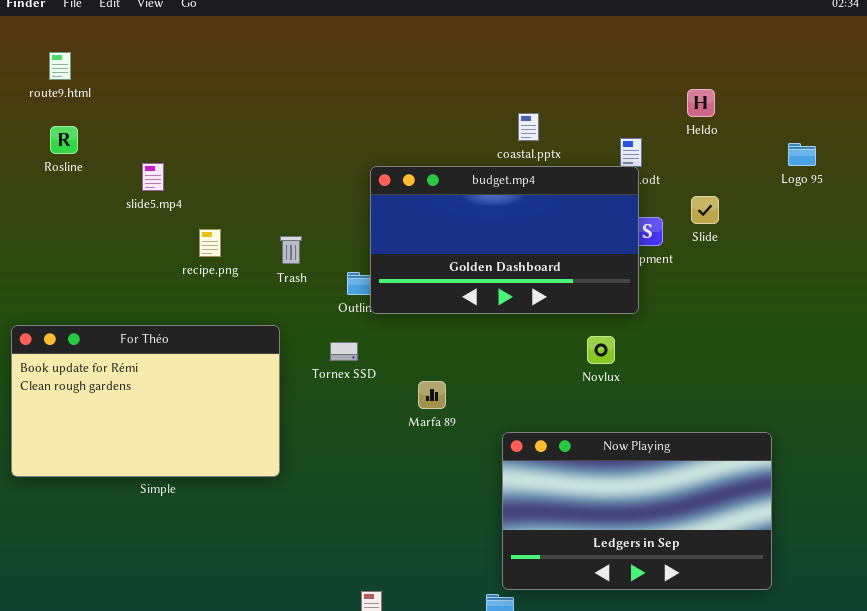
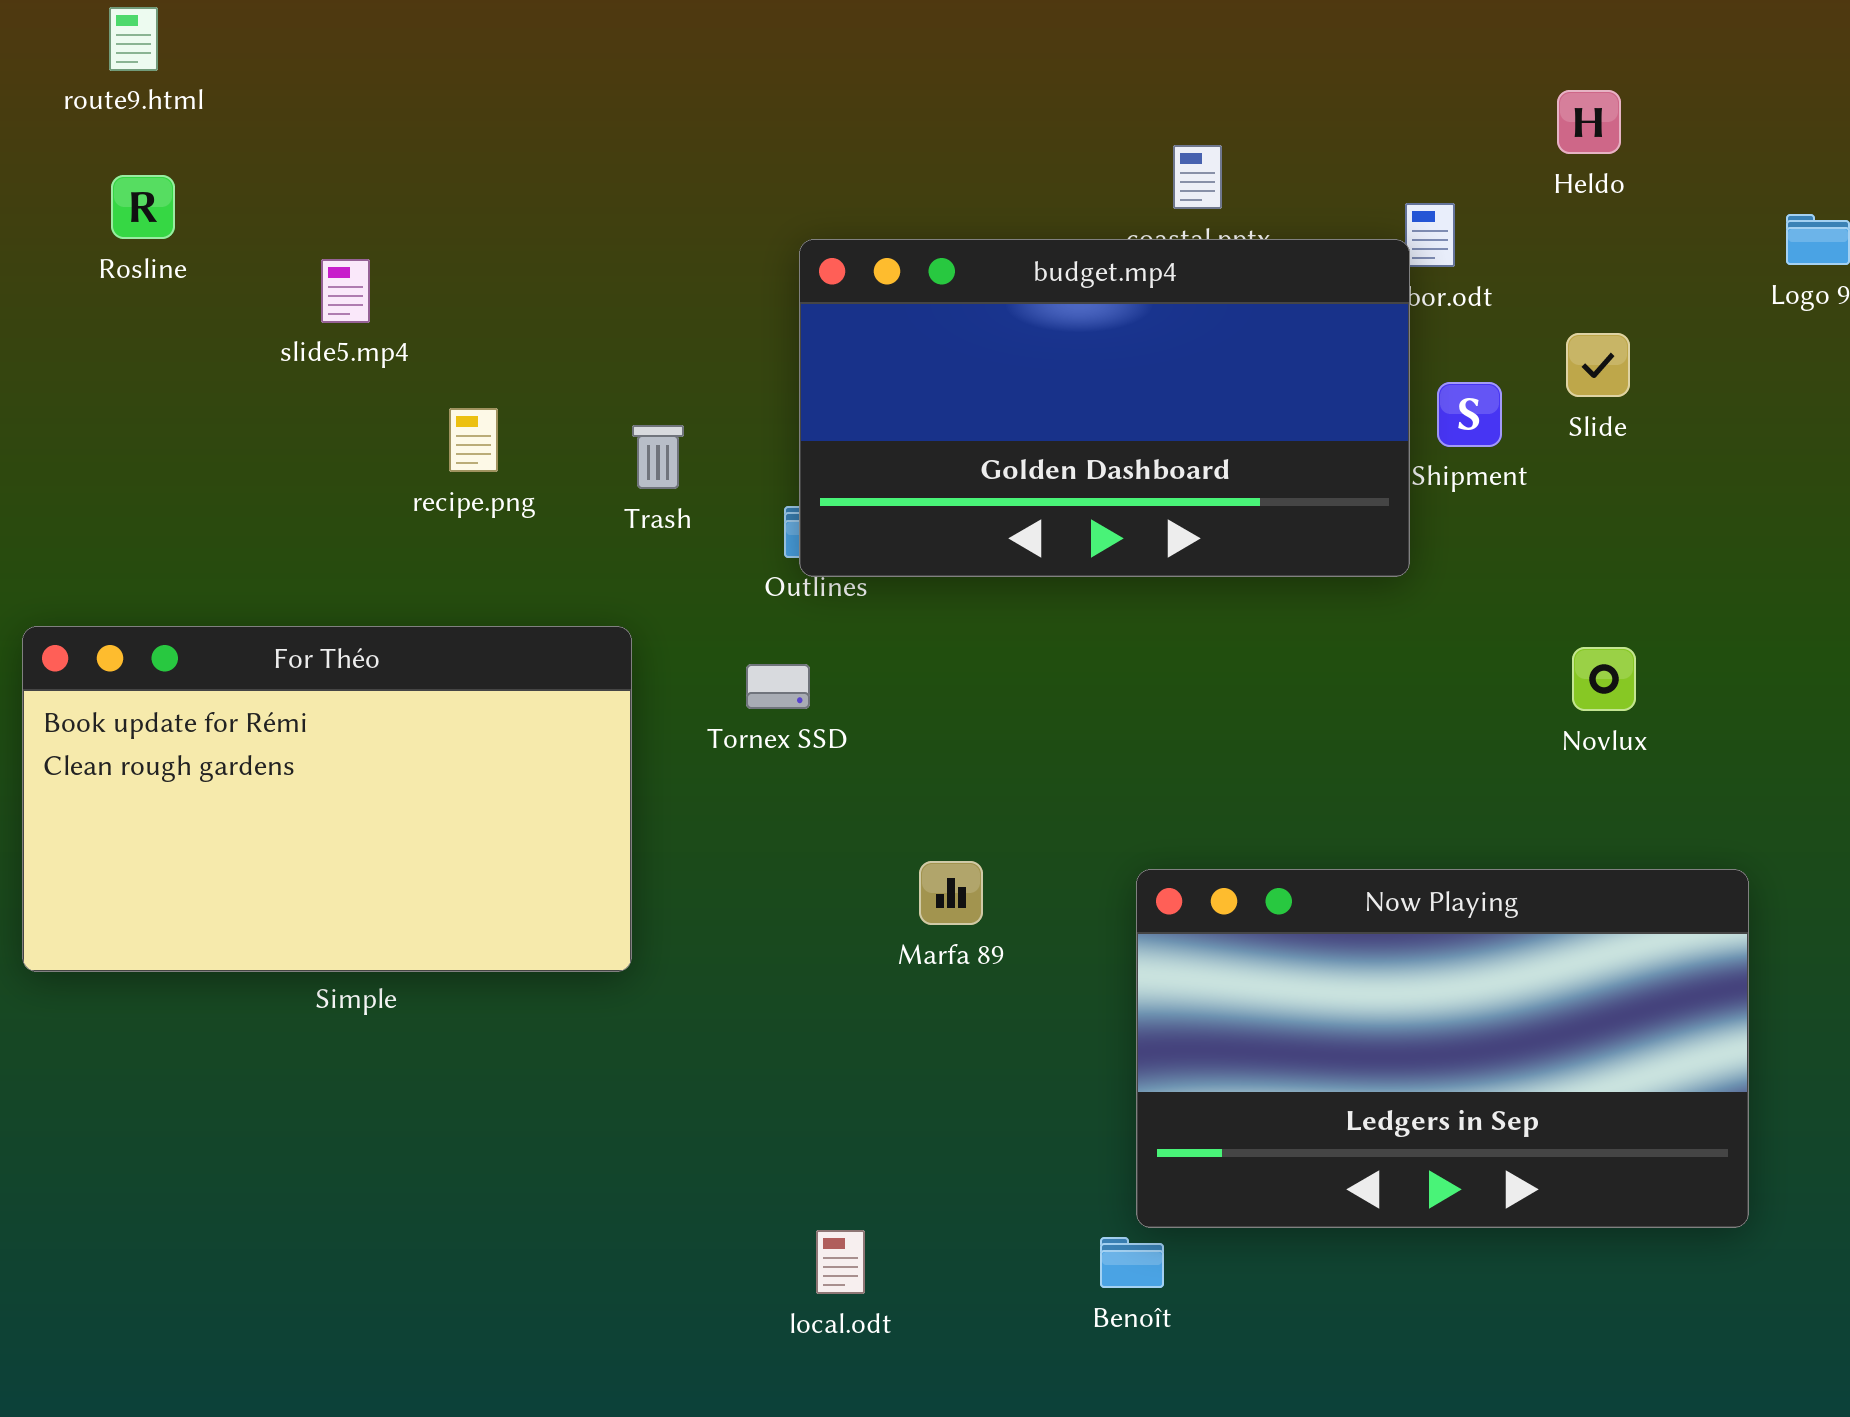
budget.mp4: [370,166,639,314] -> [799,239,1410,577], moved
Novlux: [587,336,615,364] -> [1572,647,1636,711], moved
Marfa 89: [418,381,446,409] -> [919,861,983,925], moved

